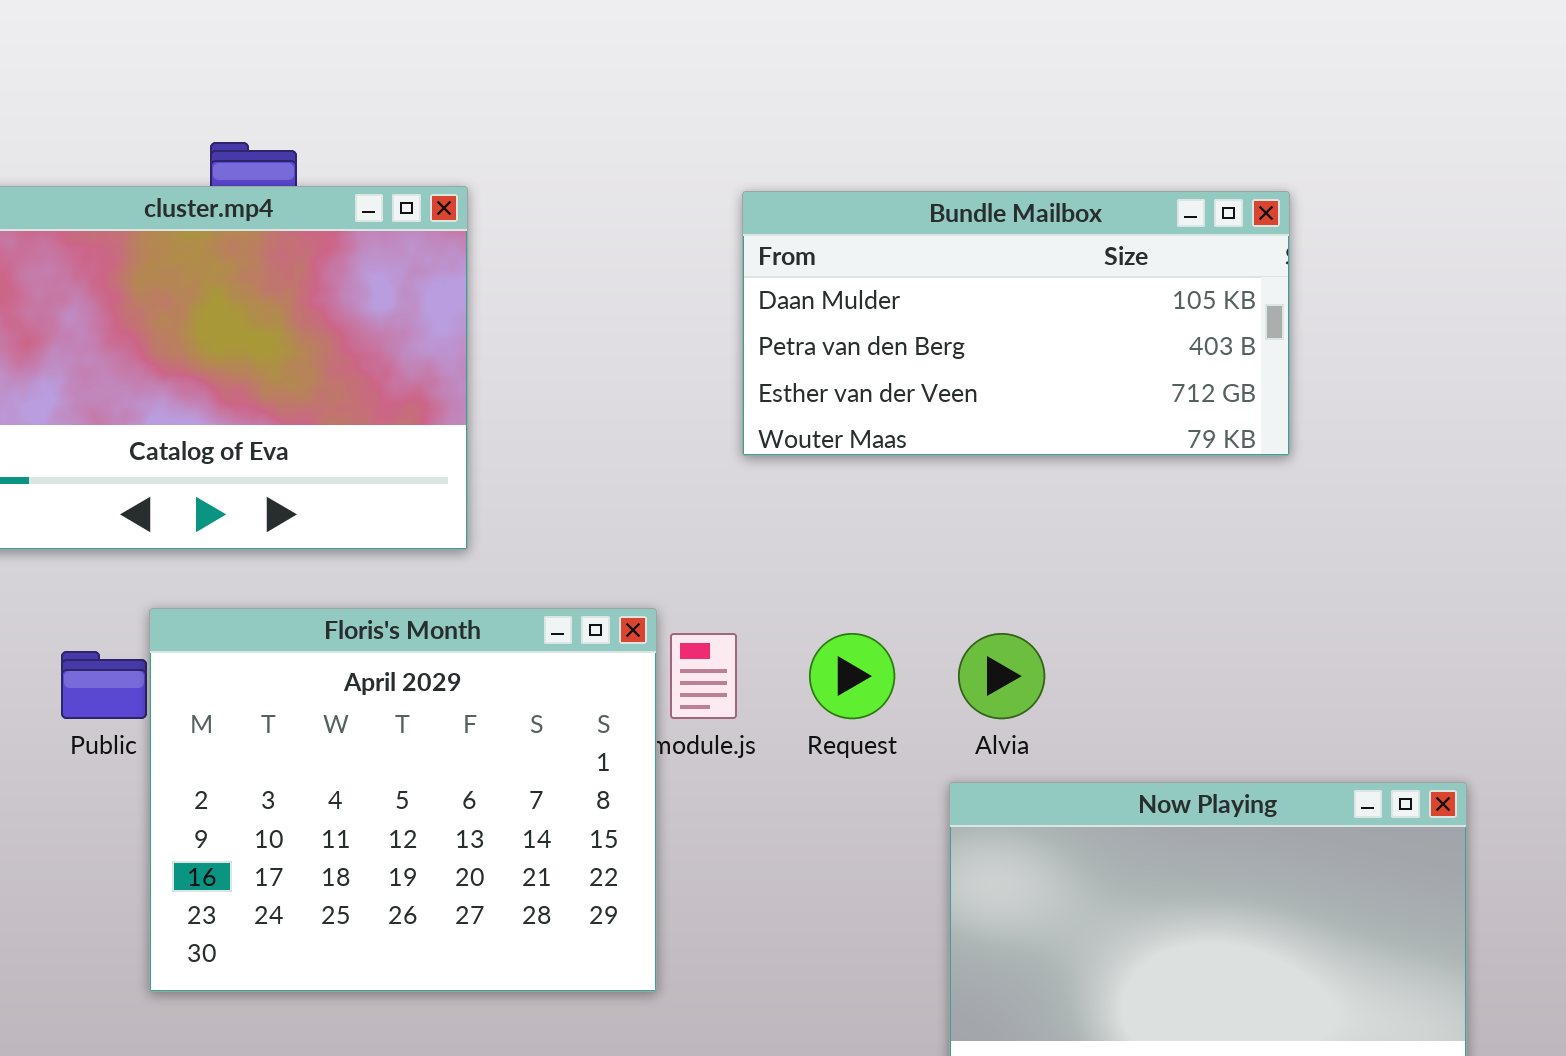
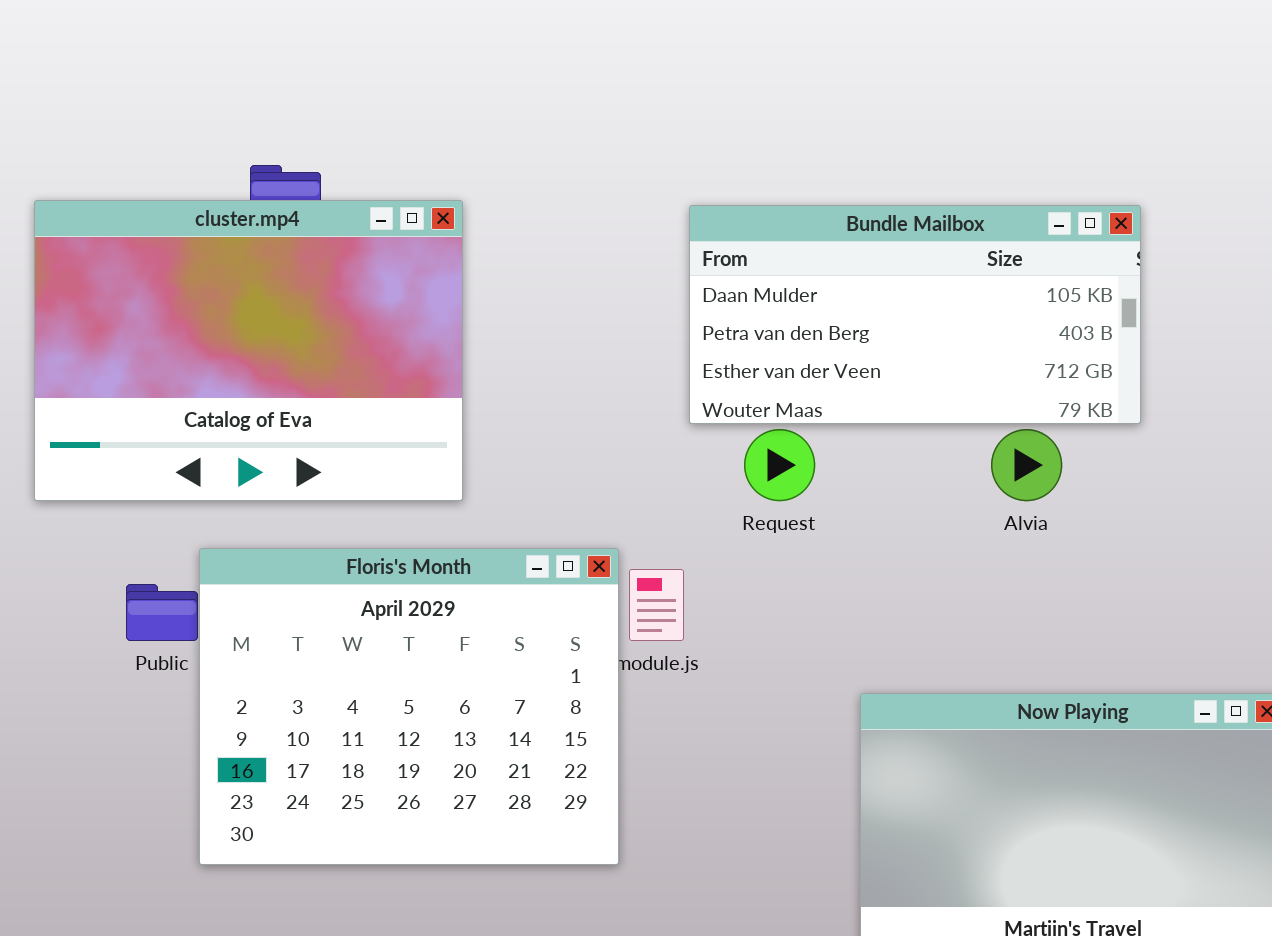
Request: [809,633,895,719] -> [744,429,815,501], moved
Alvia: [958,633,1045,719] -> [991,429,1062,501], moved

